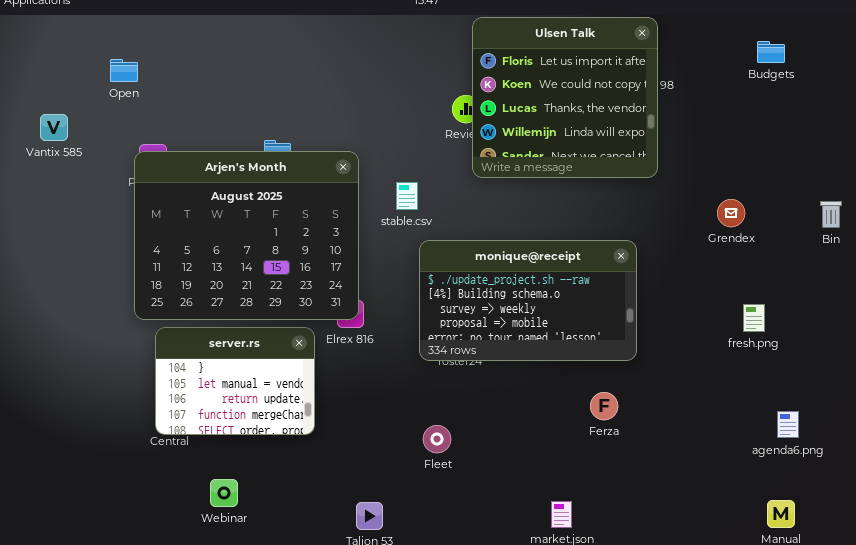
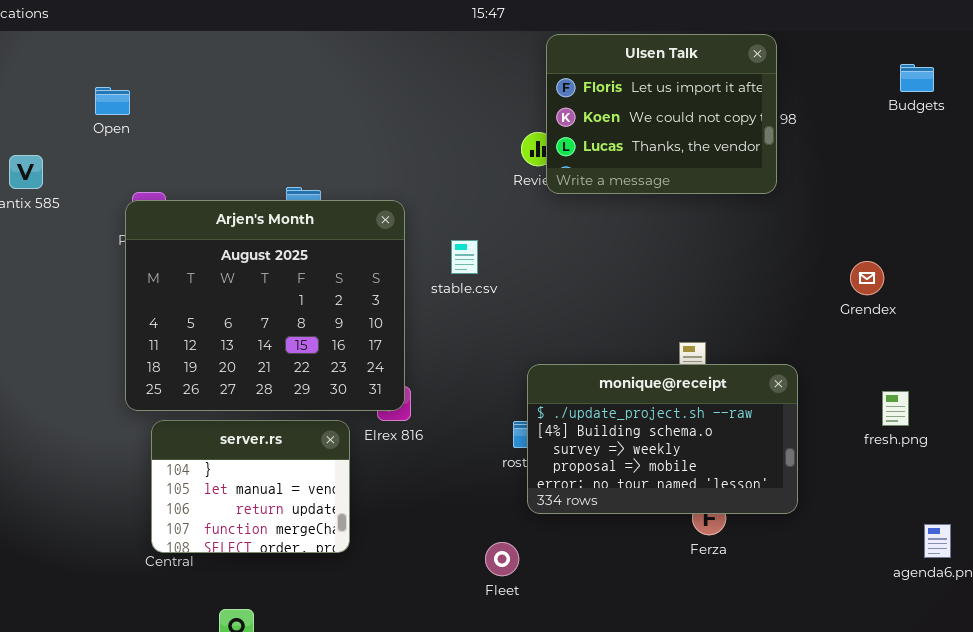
Ulsen Talk: [472,17,658,178] -> [546,34,777,194], resized
monique@receipt: [419,240,637,361] -> [527,364,798,514], moved

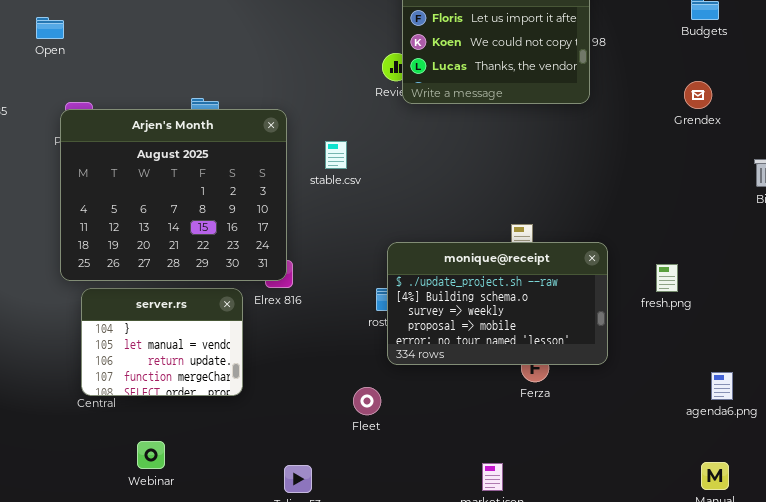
Grendex: [850,261,884,295] -> [684,81,712,109], moved
fresh.png: [882,391,909,426] -> [656,264,678,292], moved

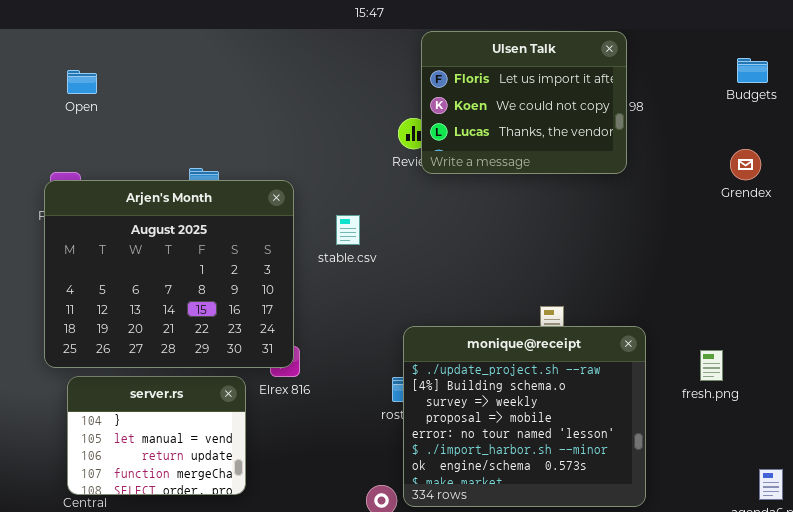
Open: [36,17,64,39] -> [67,70,97,94], moved
monique@receipt: [387,242,608,365] -> [403,326,646,507], resized

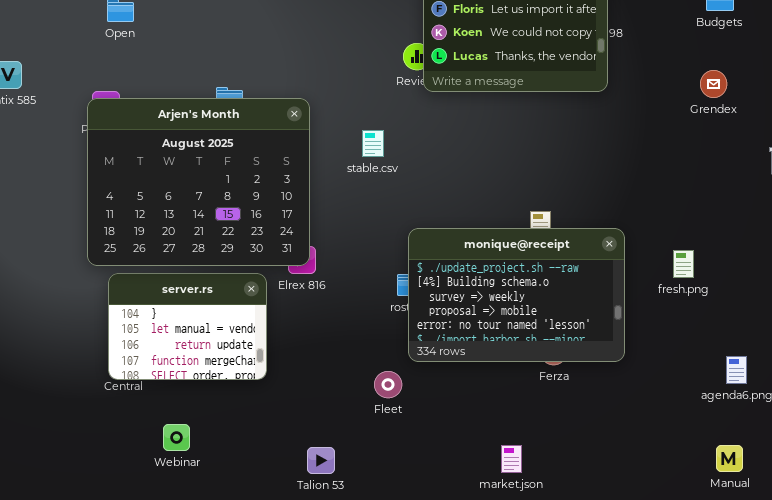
stable.csv: [336,215,360,245] -> [362,130,384,157], moved
monique@receipt: [403,326,646,507] -> [408,228,625,362], resized

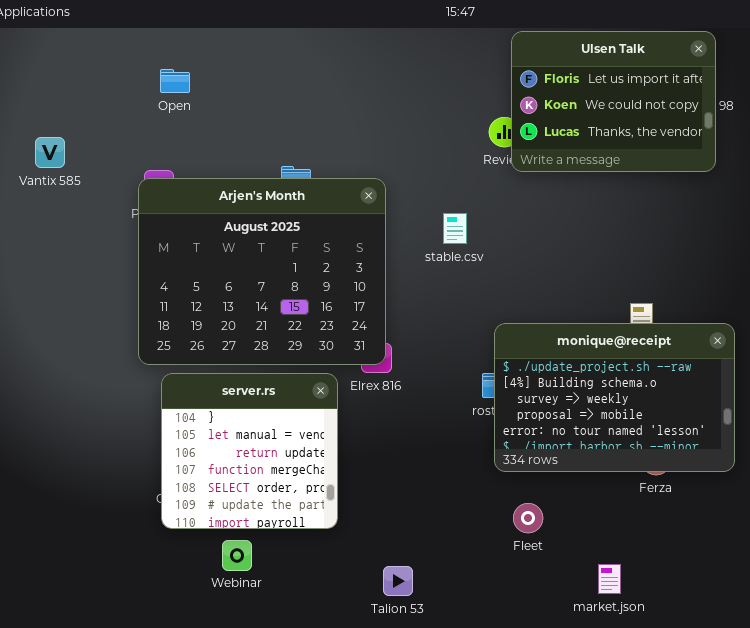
server.rs: [108,273,267,380] -> [161,373,338,529], resized
Fleet: [374,371,402,398] -> [513,503,543,533], moved

